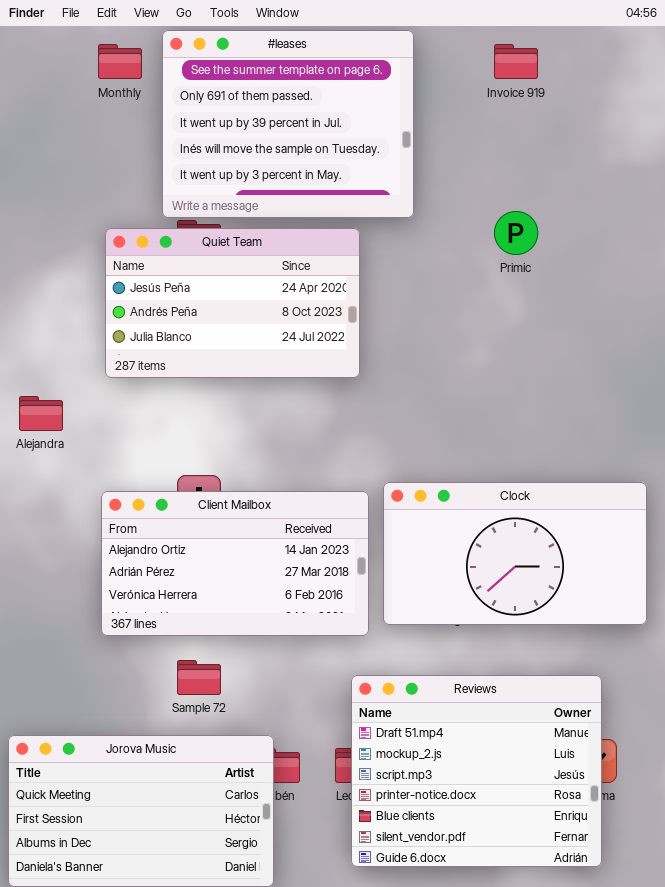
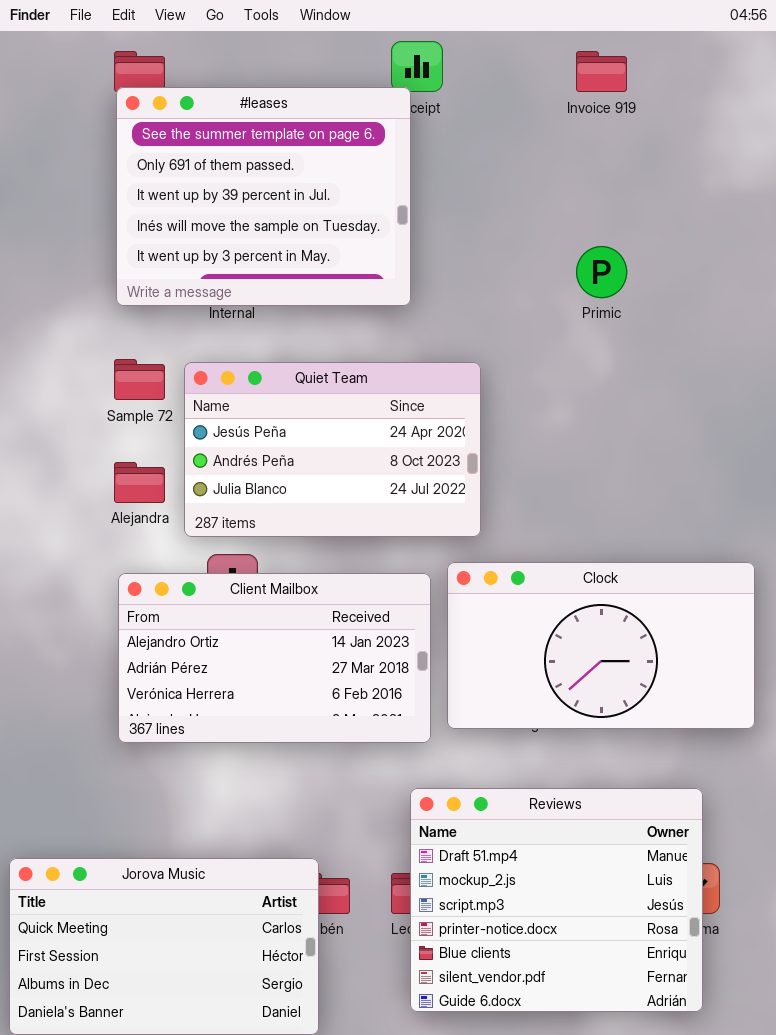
#leases: [162,30,414,218] -> [116,87,411,306], moved
Quiet Team: [105,228,360,378] -> [184,362,481,537], moved
Alejandra: [19,396,63,431] -> [114,462,165,503], moved
Sample 72: [177,660,221,695] -> [114,359,165,400], moved

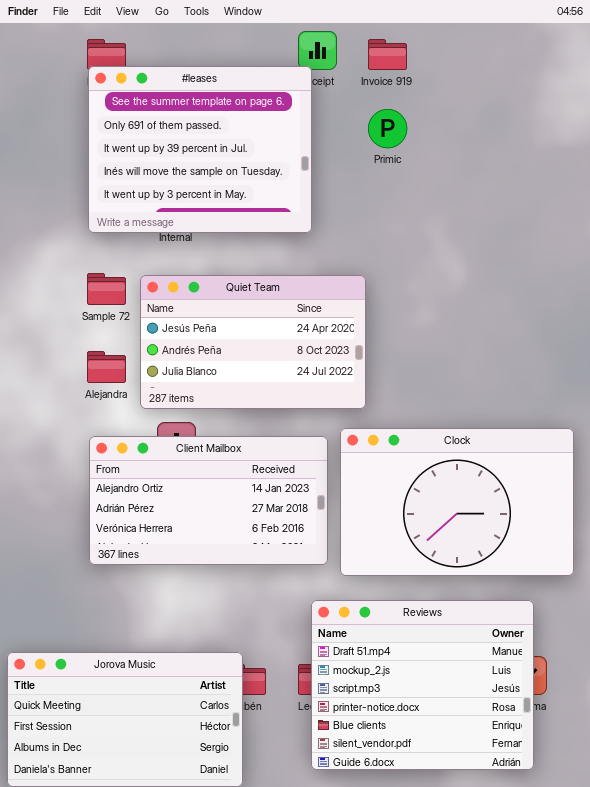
Invoice 919: [576,51,627,92] -> [368,39,407,70], moved
Primic: [576,246,627,298] -> [368,109,407,148], moved
Clock: [447,562,755,729] -> [340,428,574,576], resized

